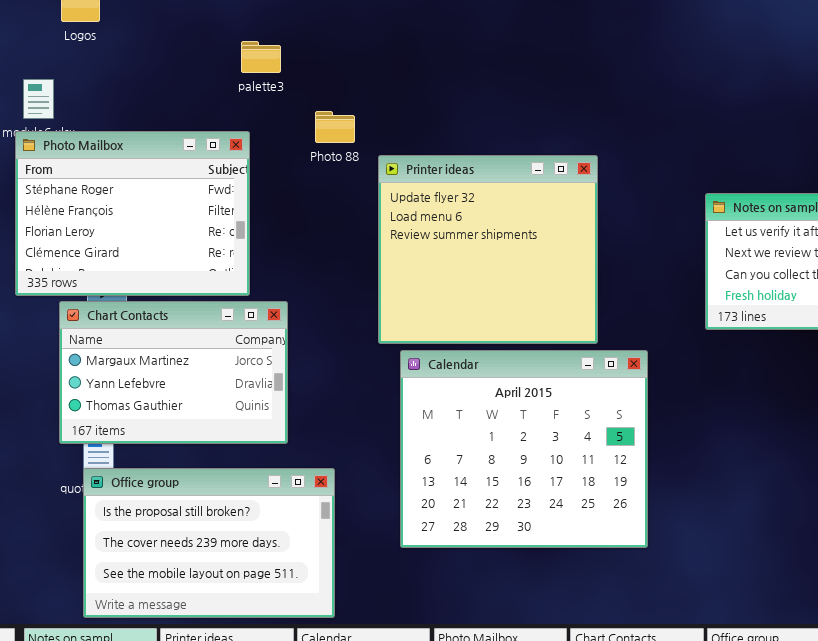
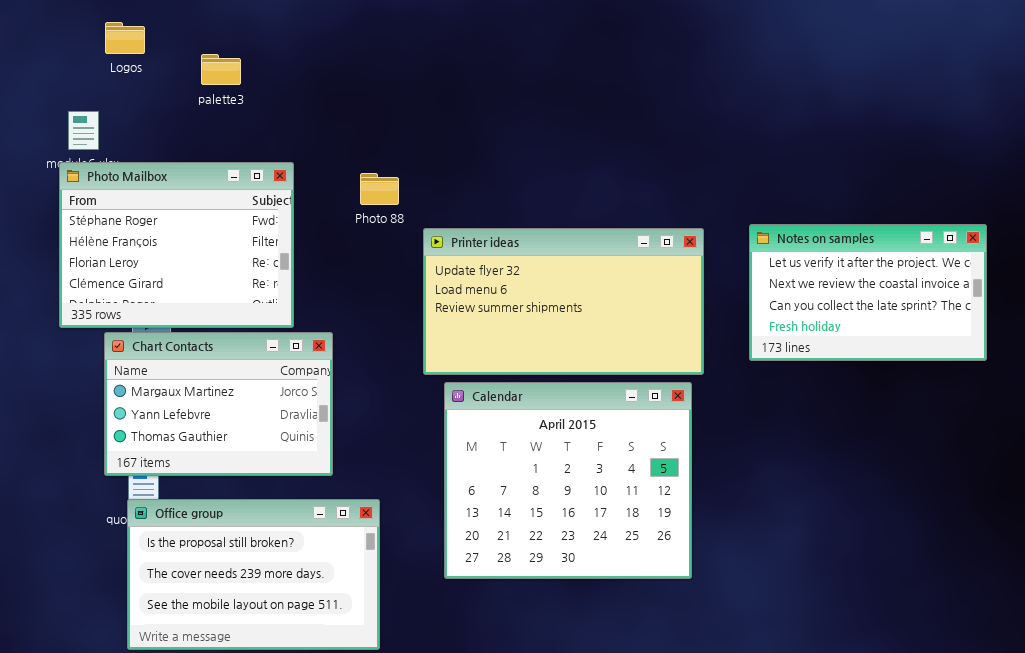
palette3: [241,41,281,73] -> [201,54,241,85], moved
Photo 88: [315,111,355,143] -> [360,173,399,205], moved
Printer ideas: [378,155,598,344] -> [423,228,704,375], resized

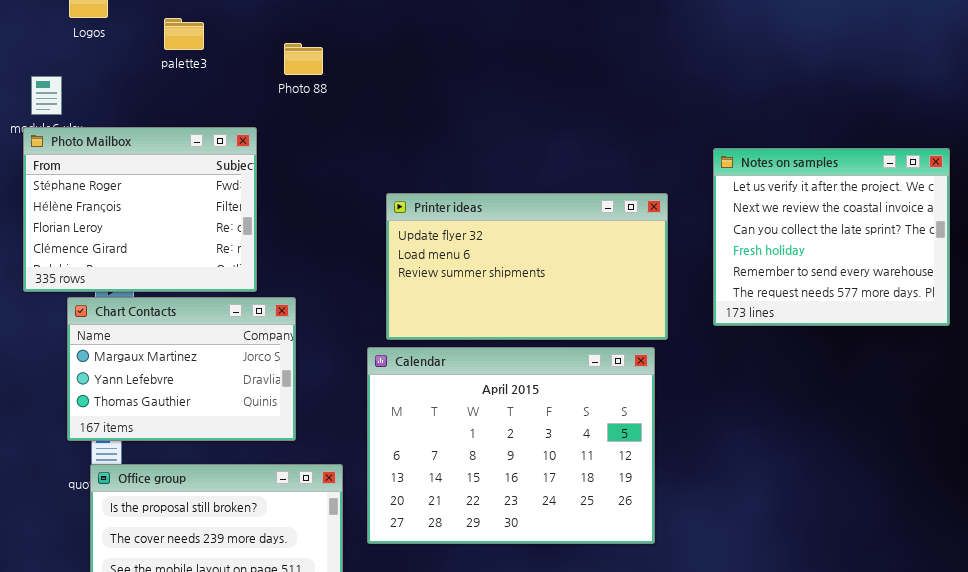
Photo 88: [360,173,399,205] -> [284,43,323,75], moved
Notes on samples: [749,224,987,361] -> [713,148,950,326], resized
Calendar: [444,382,692,579] -> [367,347,655,544], resized

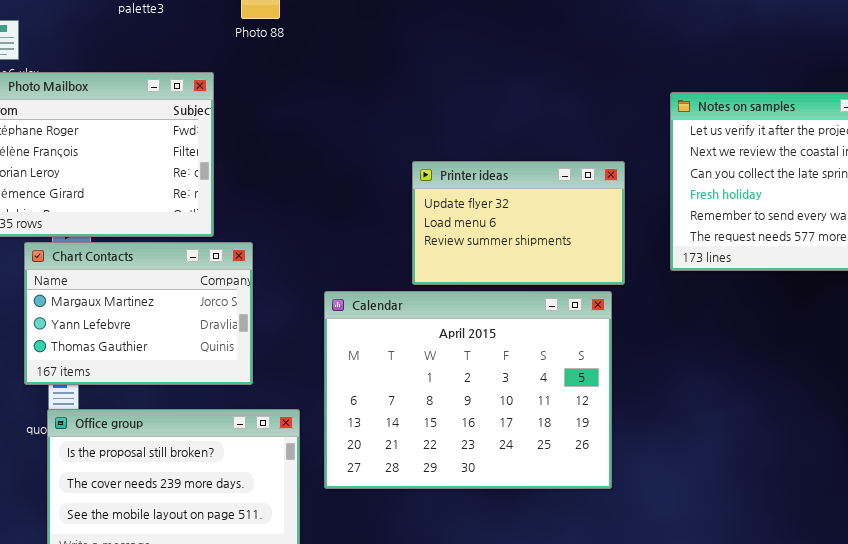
Printer ideas: [386,193,668,340] -> [412,161,625,285], resized

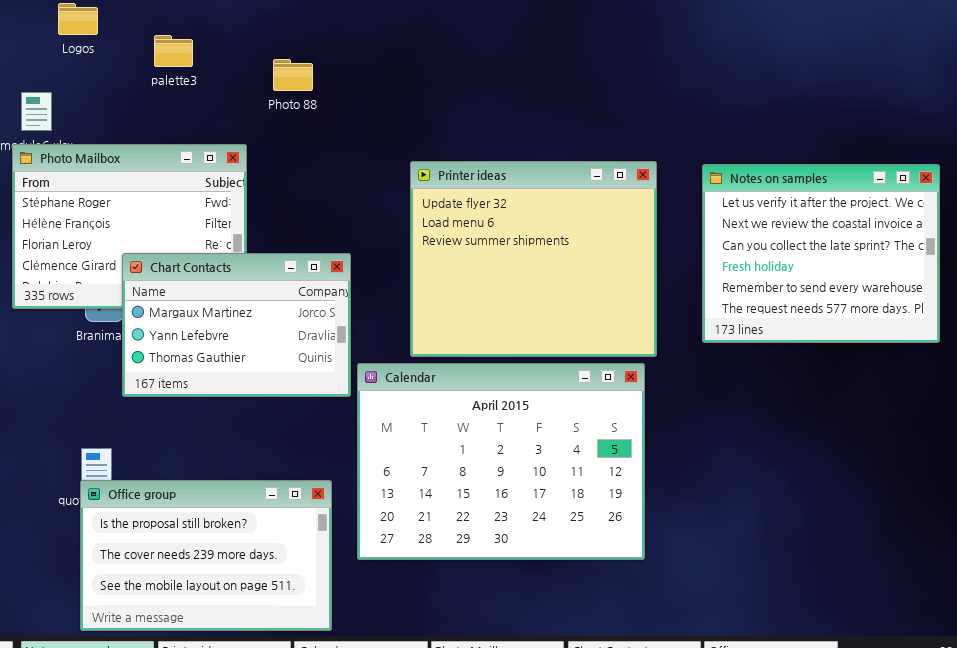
Printer ideas: [412,161,625,285] -> [410,161,657,357], resized
Chart Contacts: [24,242,253,385] -> [122,253,351,397], moved

